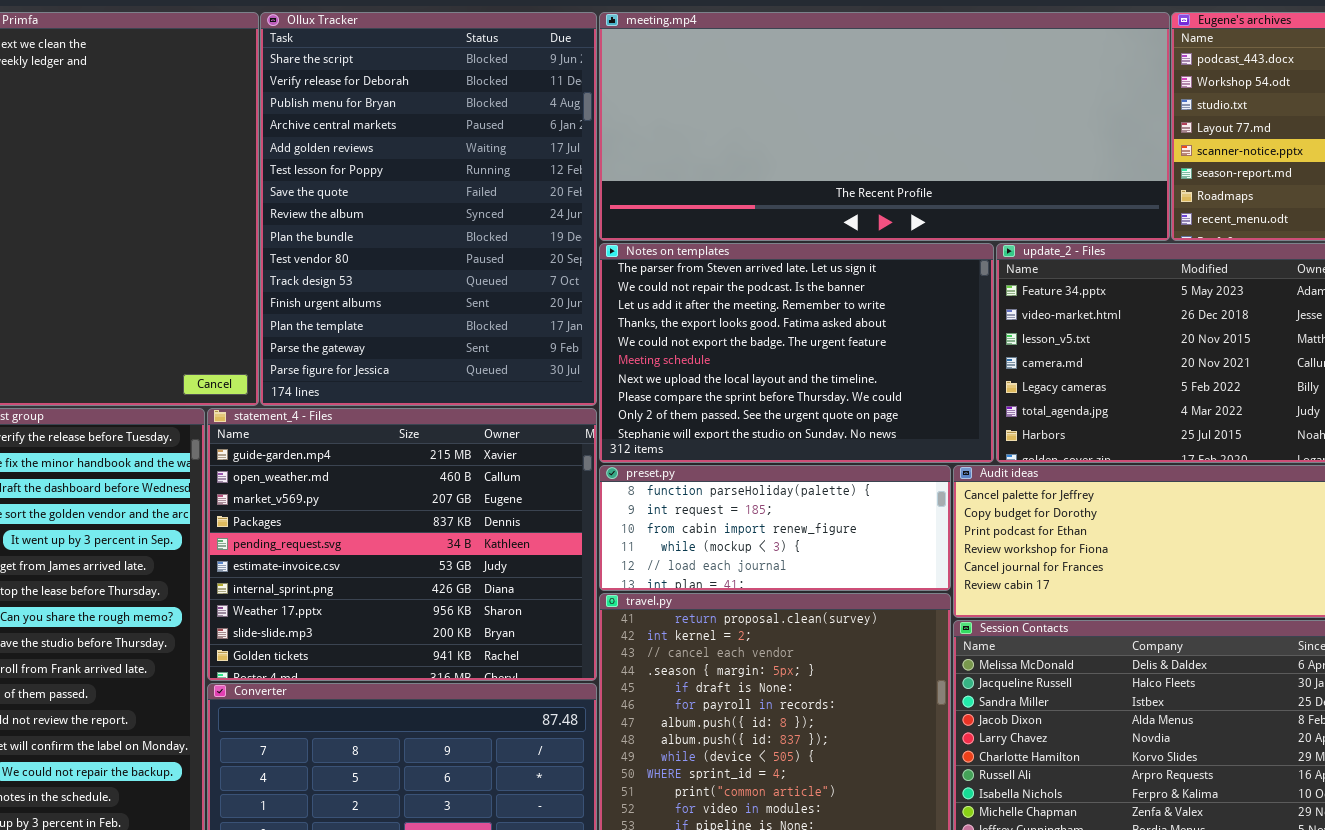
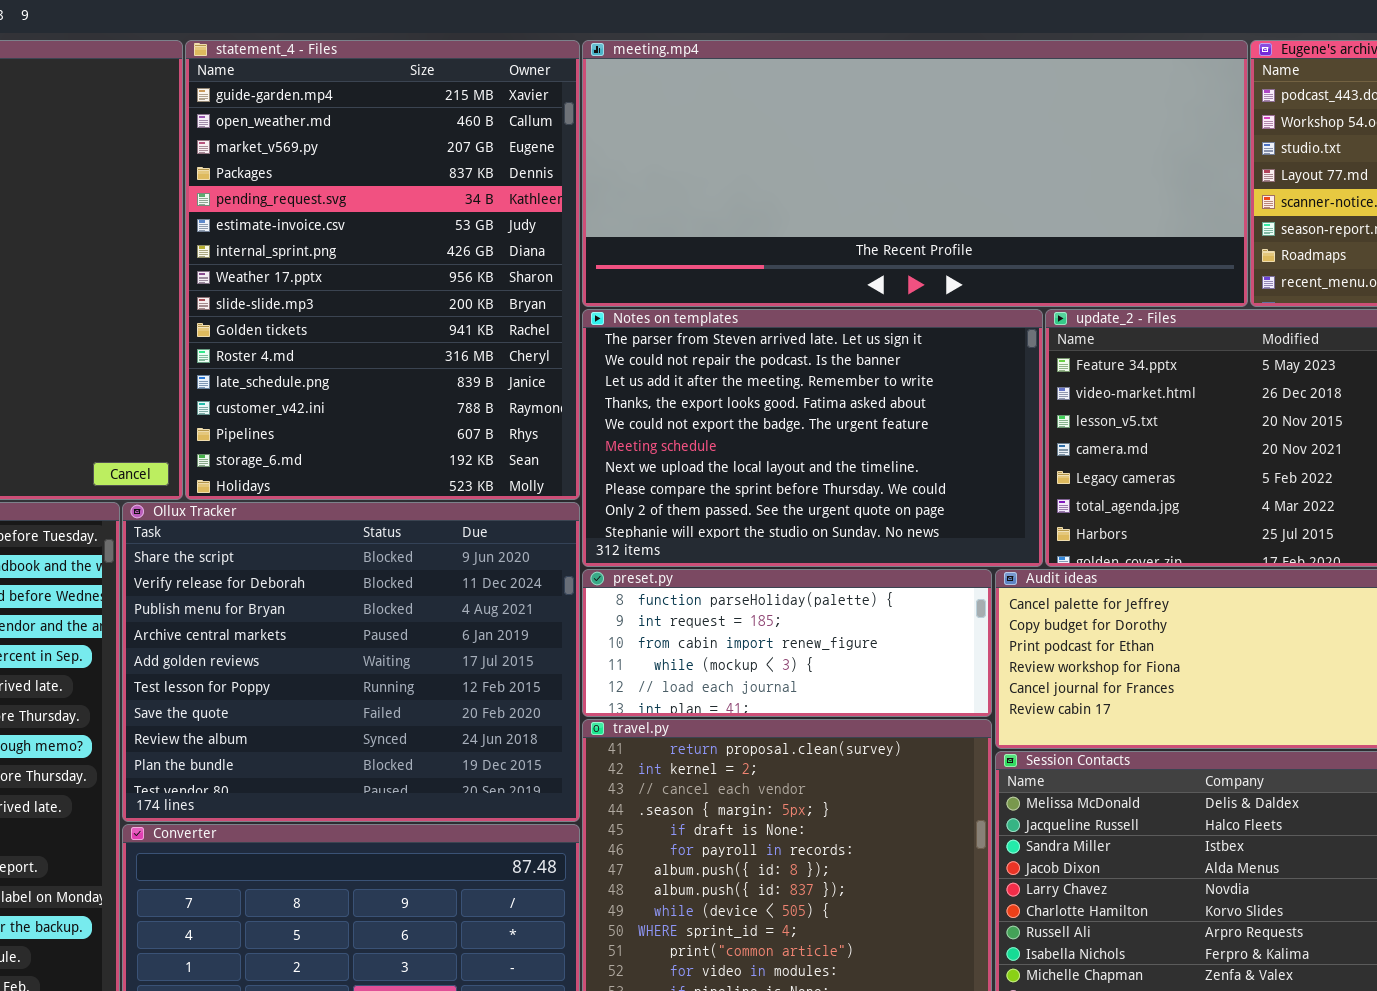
Ollux Tracker: [260,12,597,406] -> [122,502,580,822], moved, resized
statement_4 - Files: [207,408,597,681] -> [185,40,580,500], moved, resized

